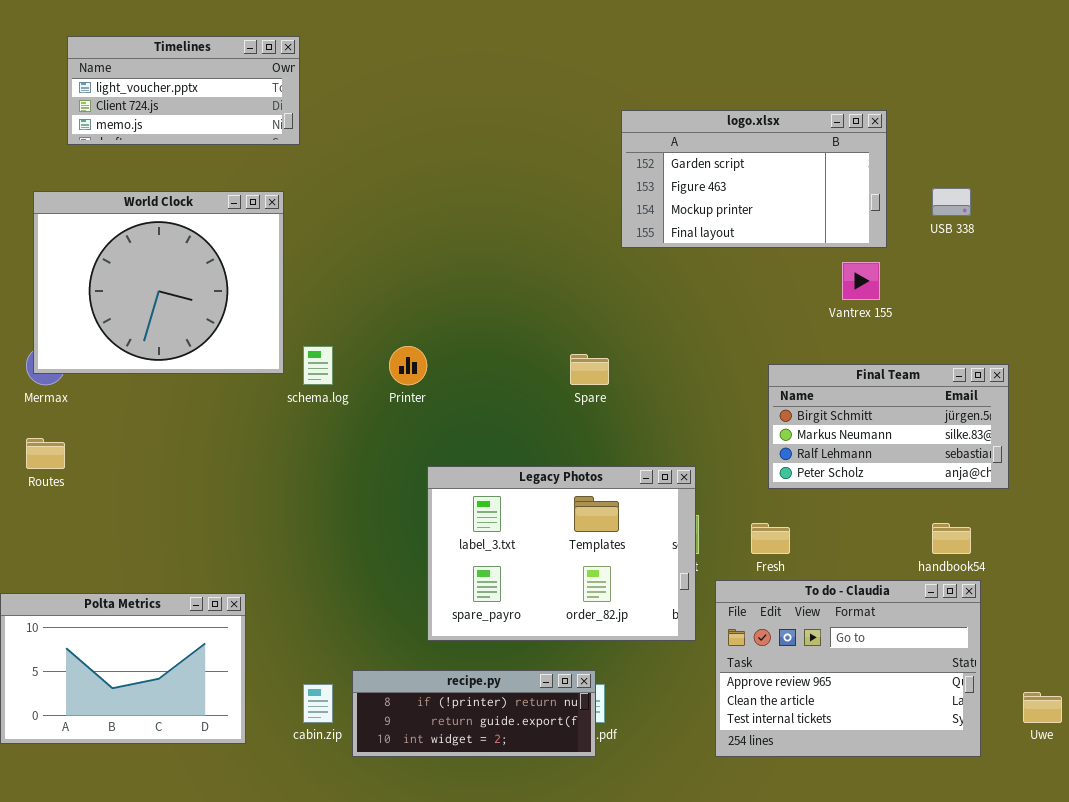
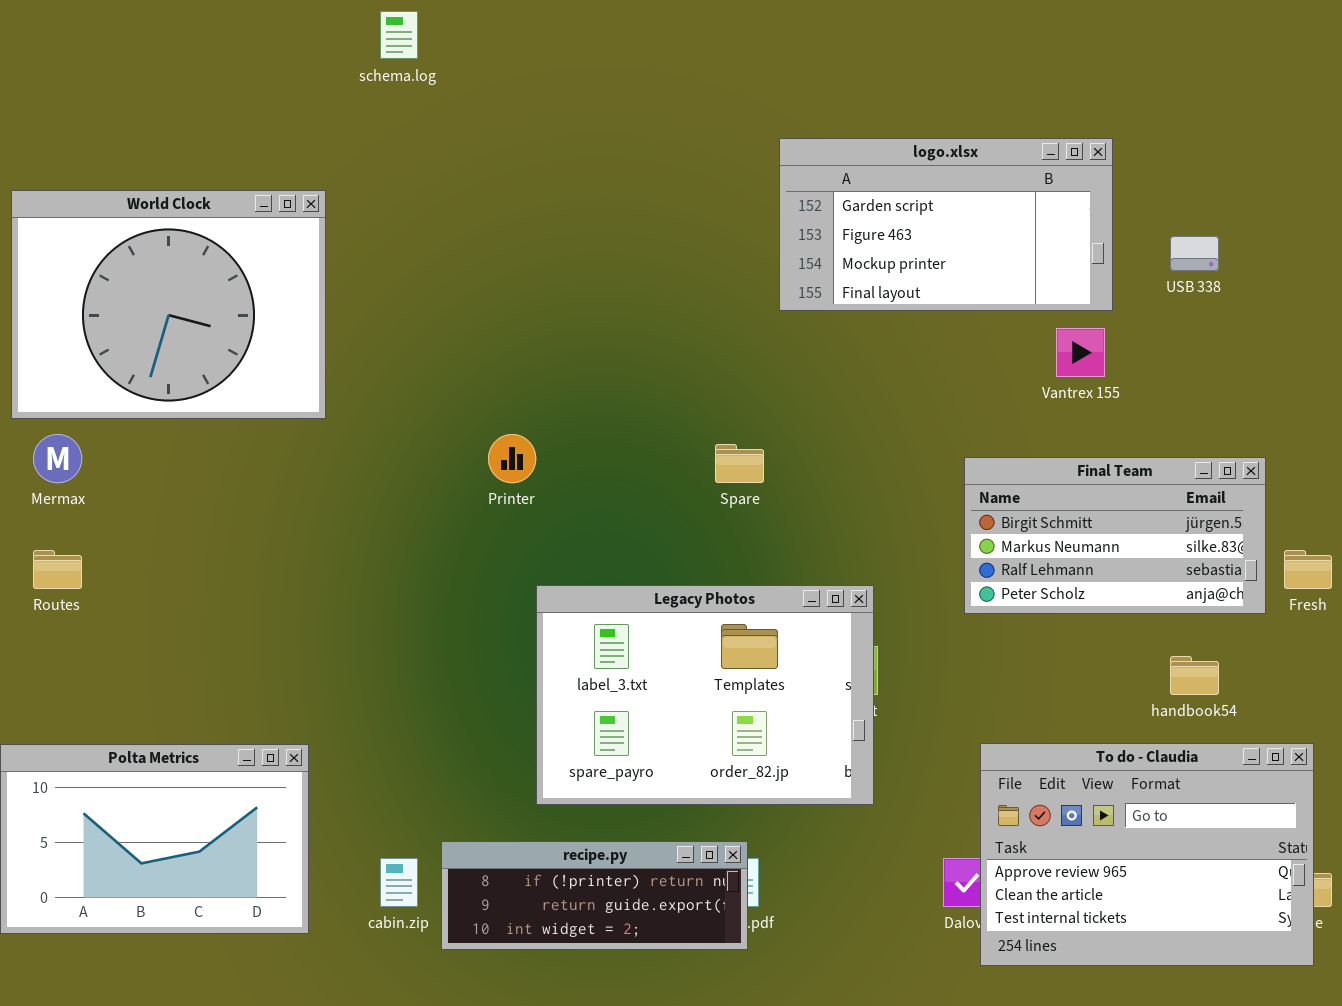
Timelines: [67,36,300,145] -> none, closed
World Clock: [33,191,284,374] -> [11,190,326,419], moved
schema.log: [303,346,333,385] -> [380,11,418,59], moved
Fresh: [751,523,790,554] -> [1284,550,1332,589], moved
To do - Claudia: [715,580,981,757] -> [980,743,1314,966], moved

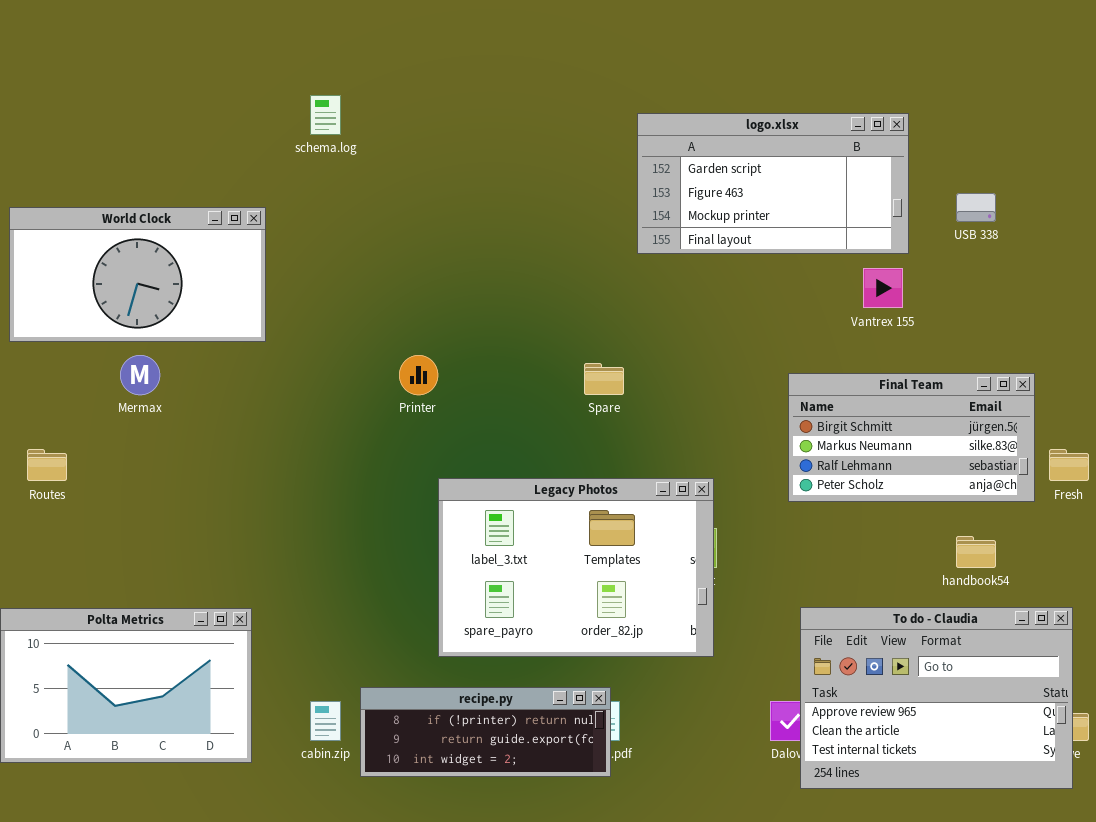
schema.log: [380,11,418,59] -> [310,95,341,135], moved
World Clock: [11,190,326,419] -> [9,207,266,342], resized
Mermax: [33,434,82,483] -> [120,355,160,395], moved

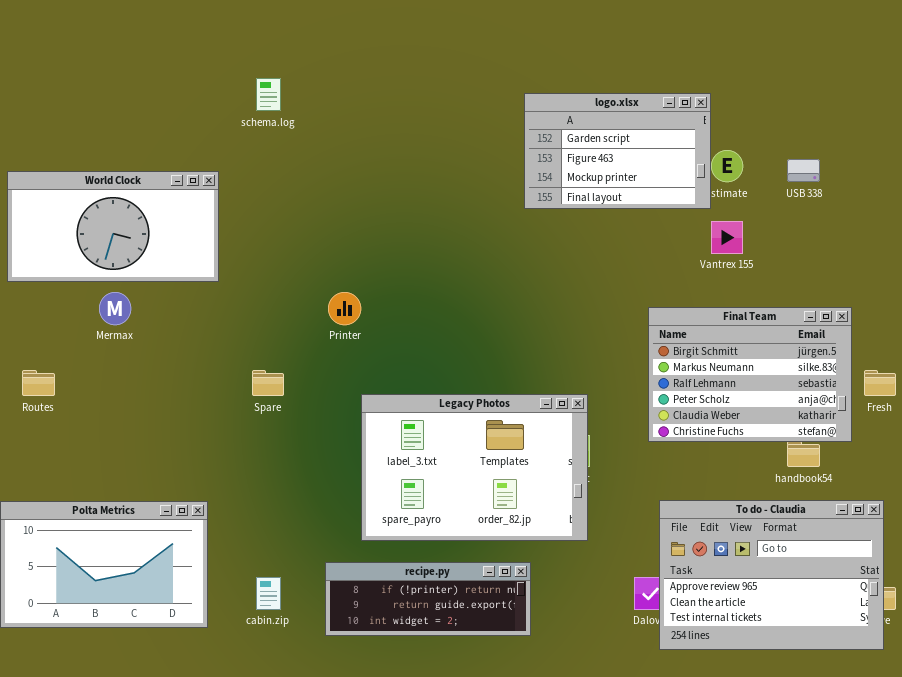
logo.xlsx: [637,113,909,254] -> [524,93,711,209], resized
Spare: [584,363,624,395] -> [252,370,284,396], moved
Final Team: [788,373,1035,502] -> [648,307,852,442], resized
recipe.py: [360,687,611,777] -> [325,562,531,636], moved

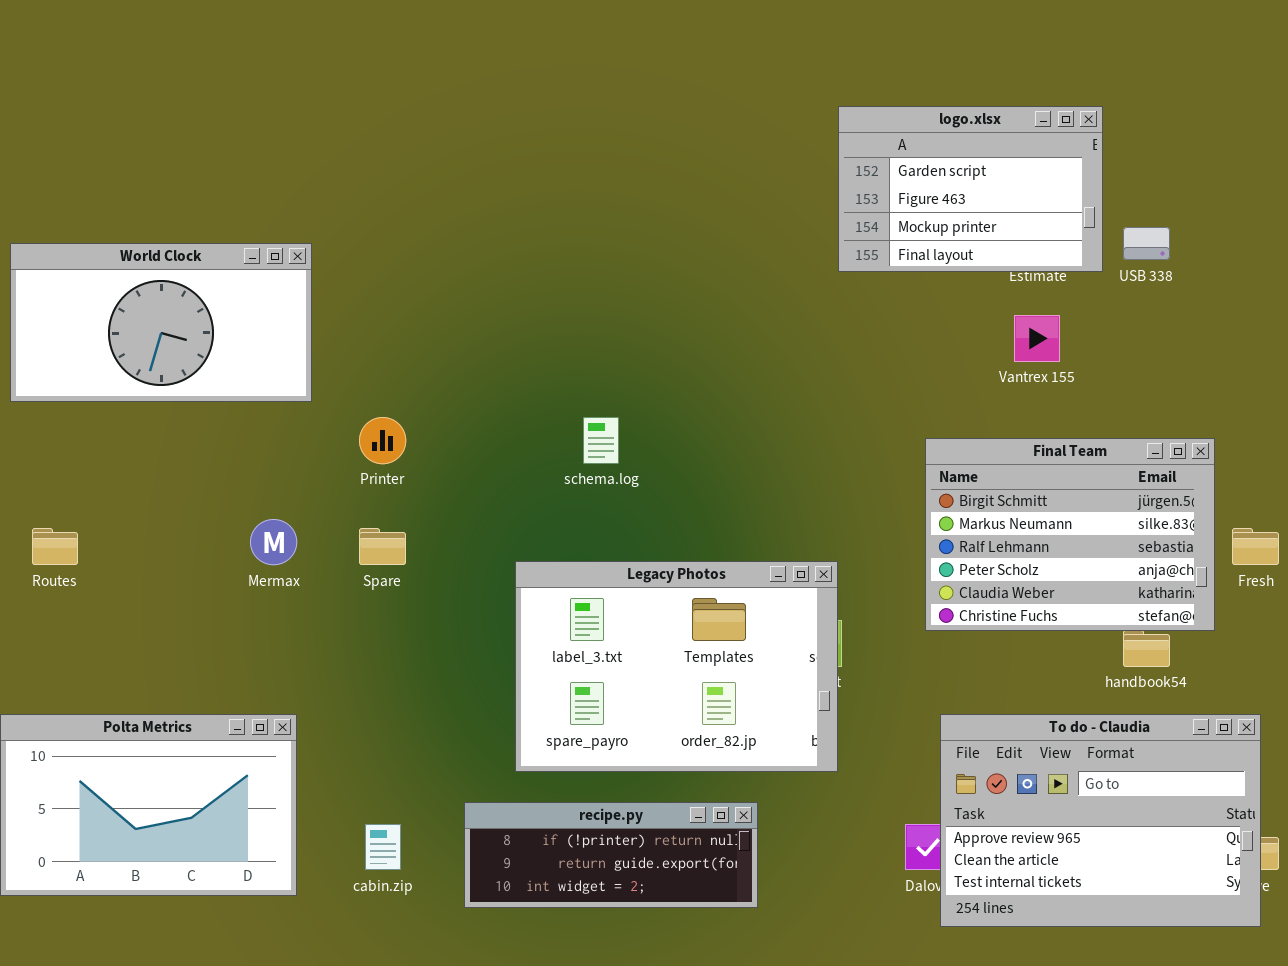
schema.log: [256,78,281,111] -> [583,417,619,464], moved
logo.xlsx: [524,93,711,209] -> [838,106,1103,272], moved
Mermax: [99,292,131,325] -> [250,519,297,565], moved
Printer: [328,292,361,325] -> [359,417,406,464], moved

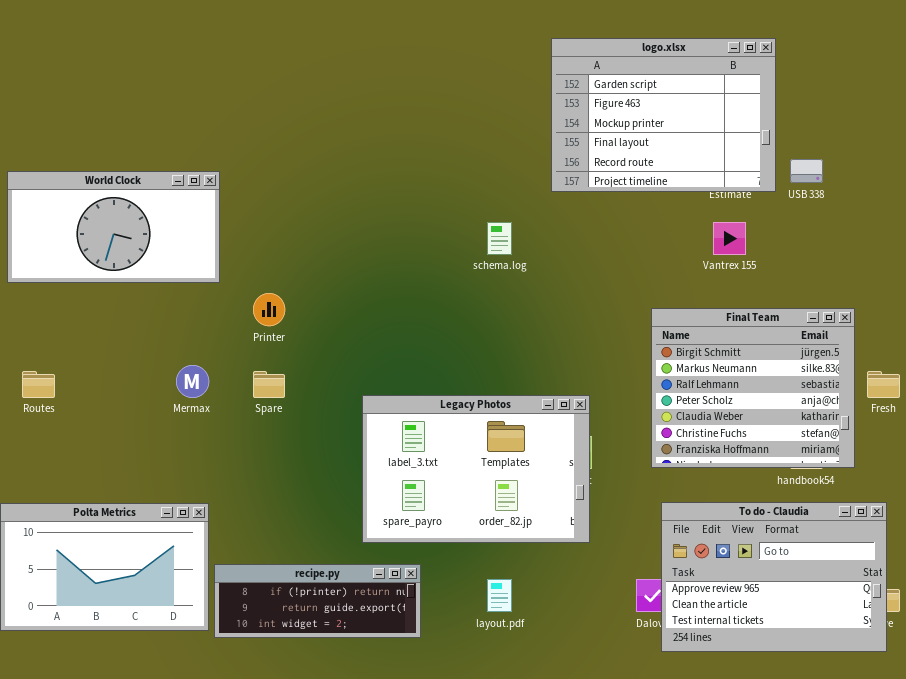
logo.xlsx: [838,106,1103,272] -> [551,38,776,192], resized
schema.log: [583,417,619,464] -> [487,222,512,255], moved
Final Team: [925,438,1215,631] -> [651,308,855,468], resized
recipe.py: [464,802,758,908] -> [214,564,421,638], moved

